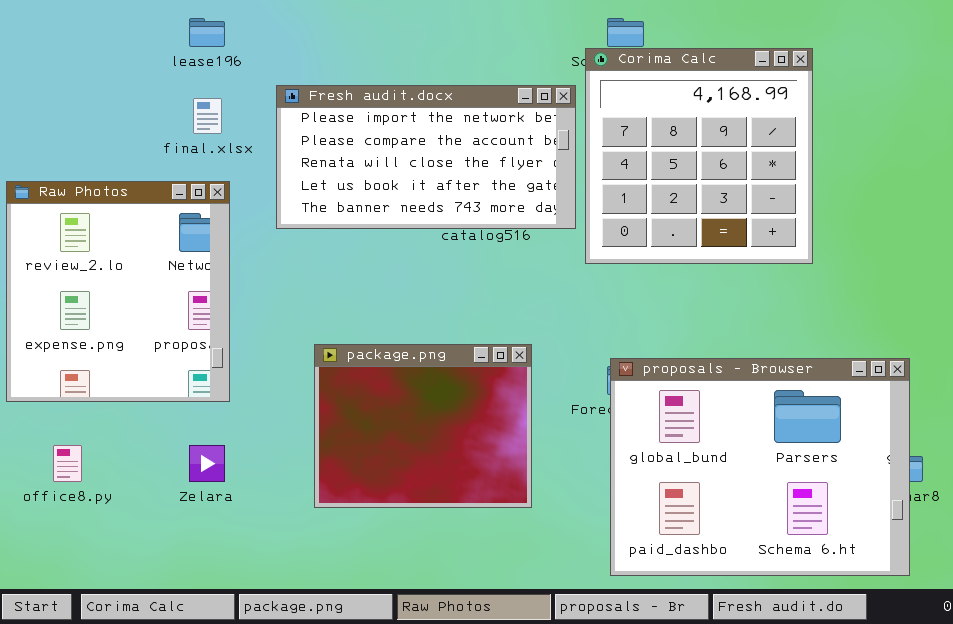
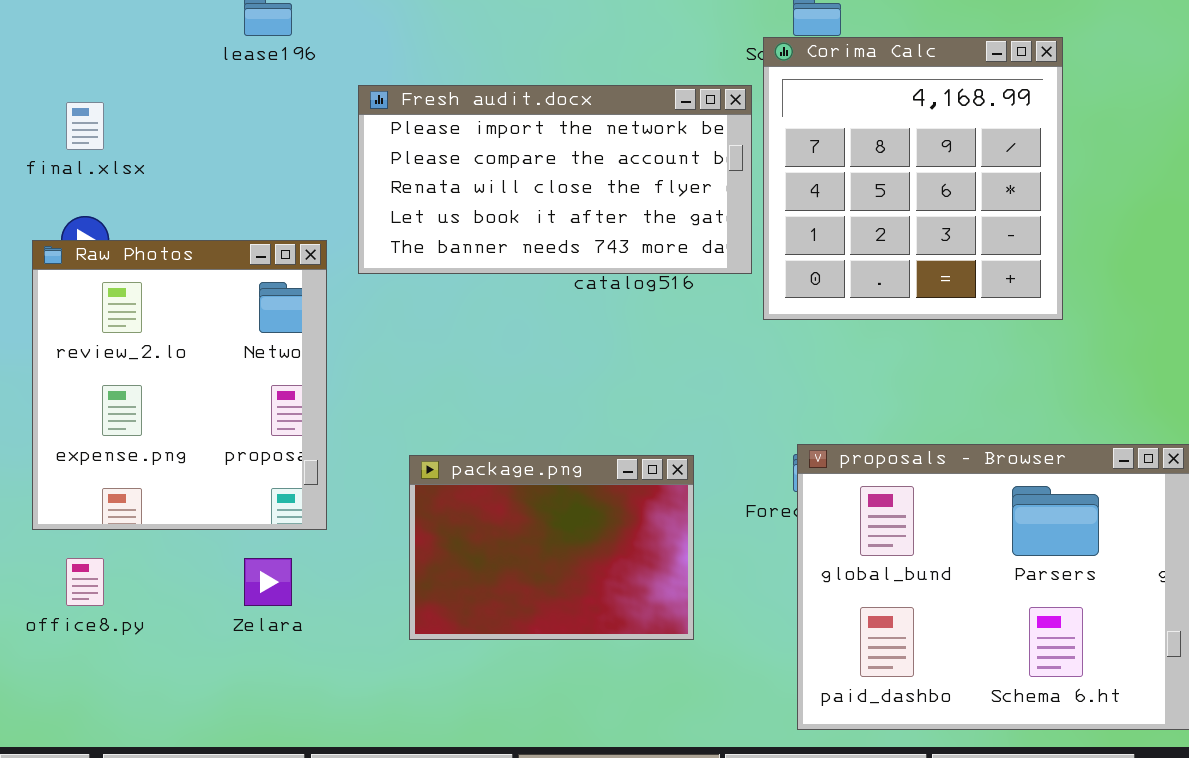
final.xlsx: [193,98,222,134] -> [66,102,104,150], moved
Raw Photos: [6,181,230,402] -> [32,240,327,530], moved
package.png: [314,344,532,508] -> [409,455,694,640], resized

